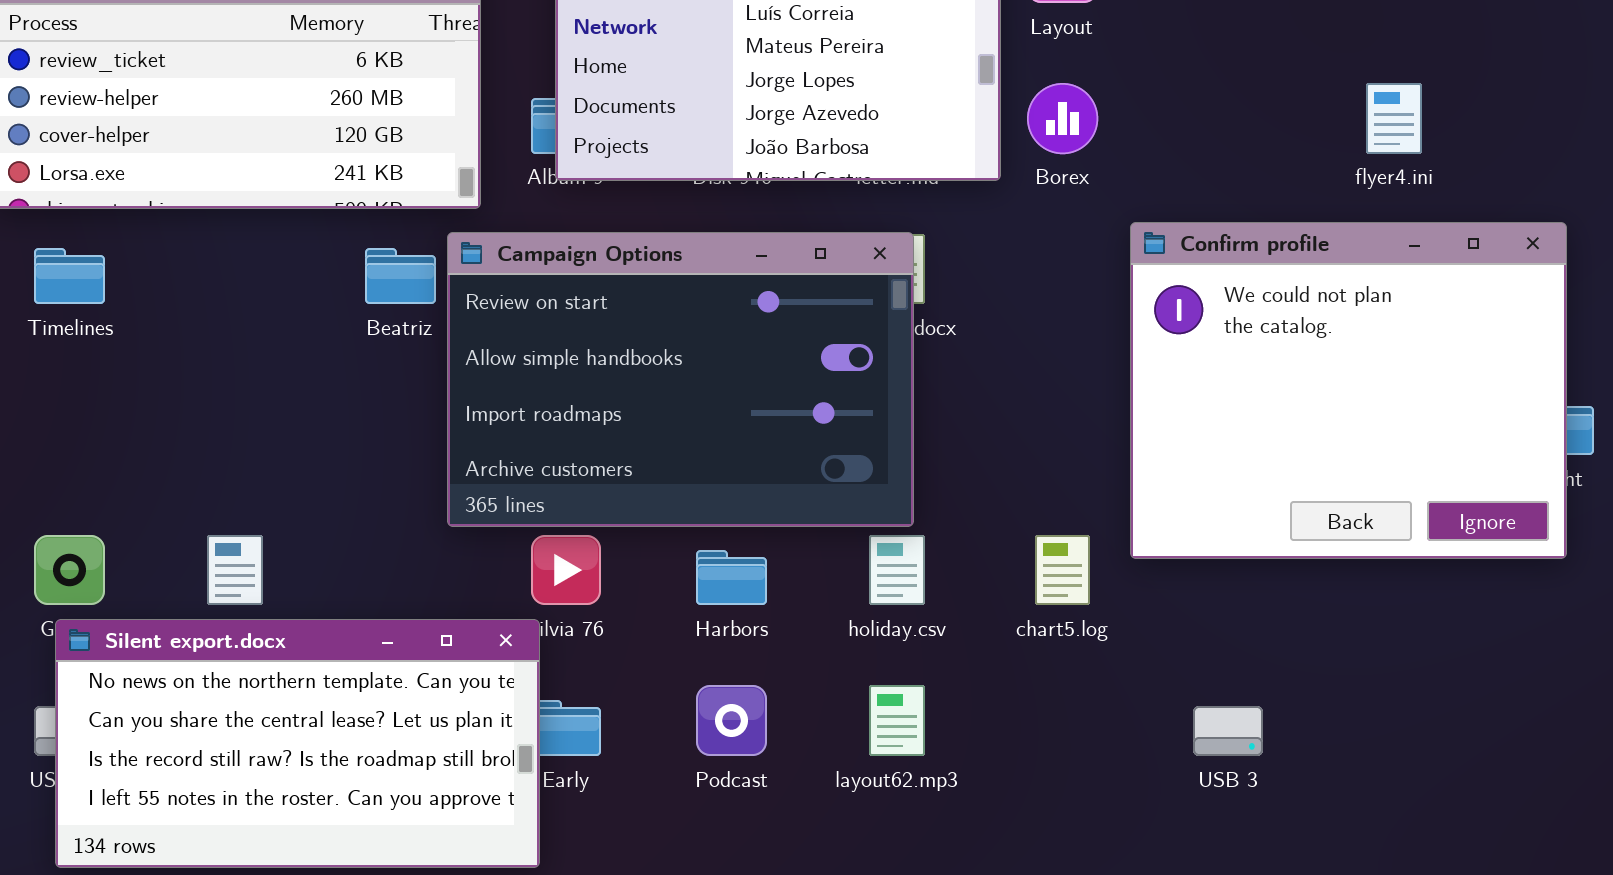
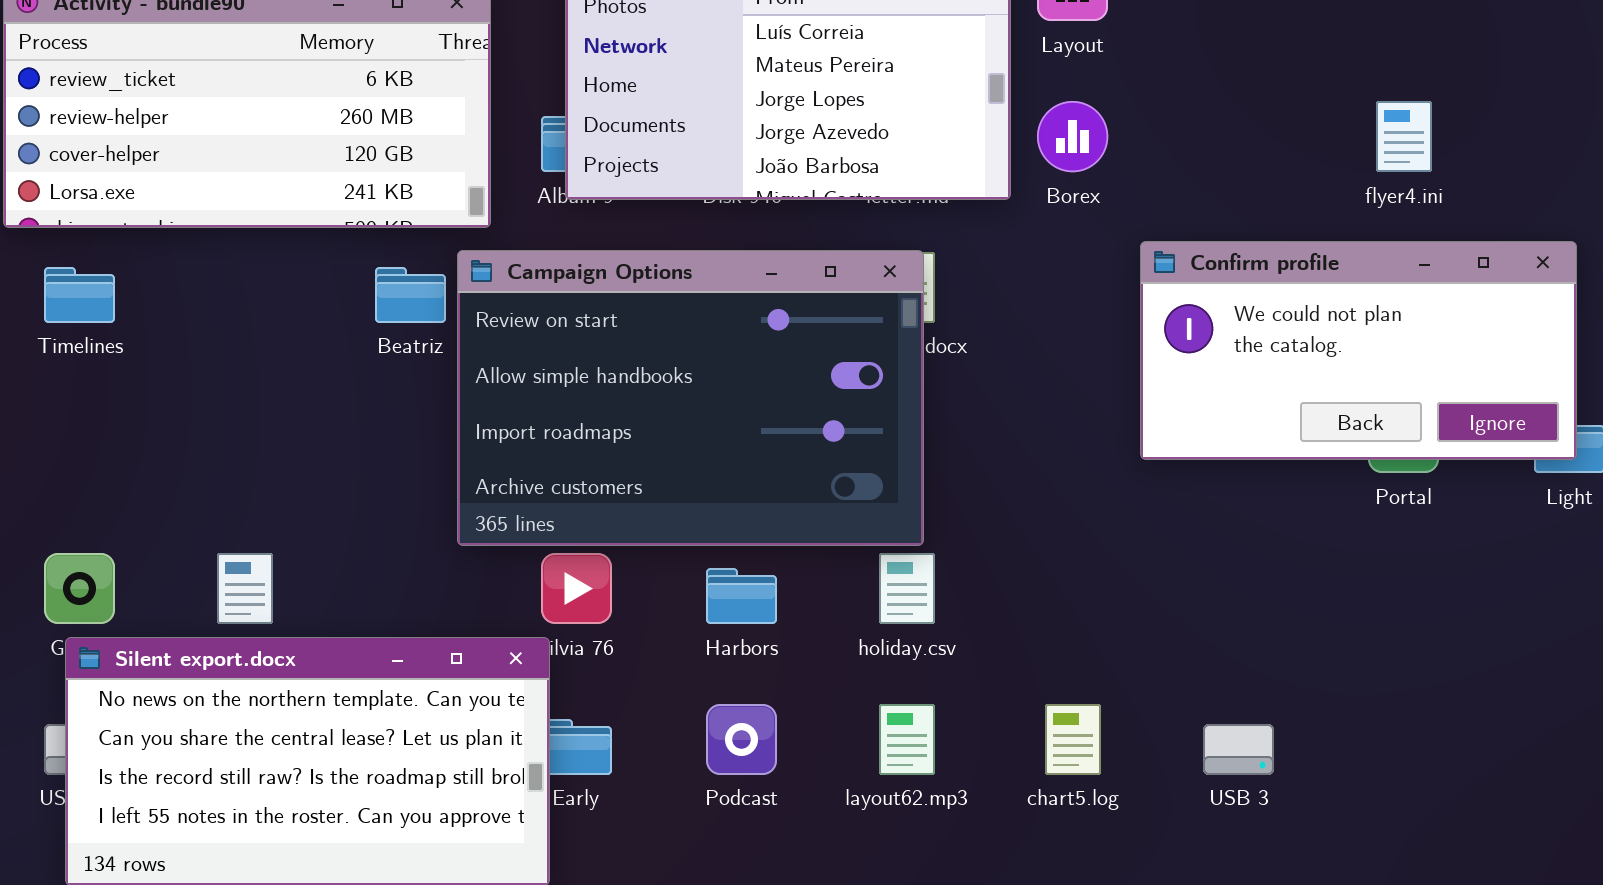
Confirm profile: [1130,222,1567,559] -> [1140,241,1577,460], resized
chart5.log: [1035,535,1090,605] -> [1045,704,1101,775], moved

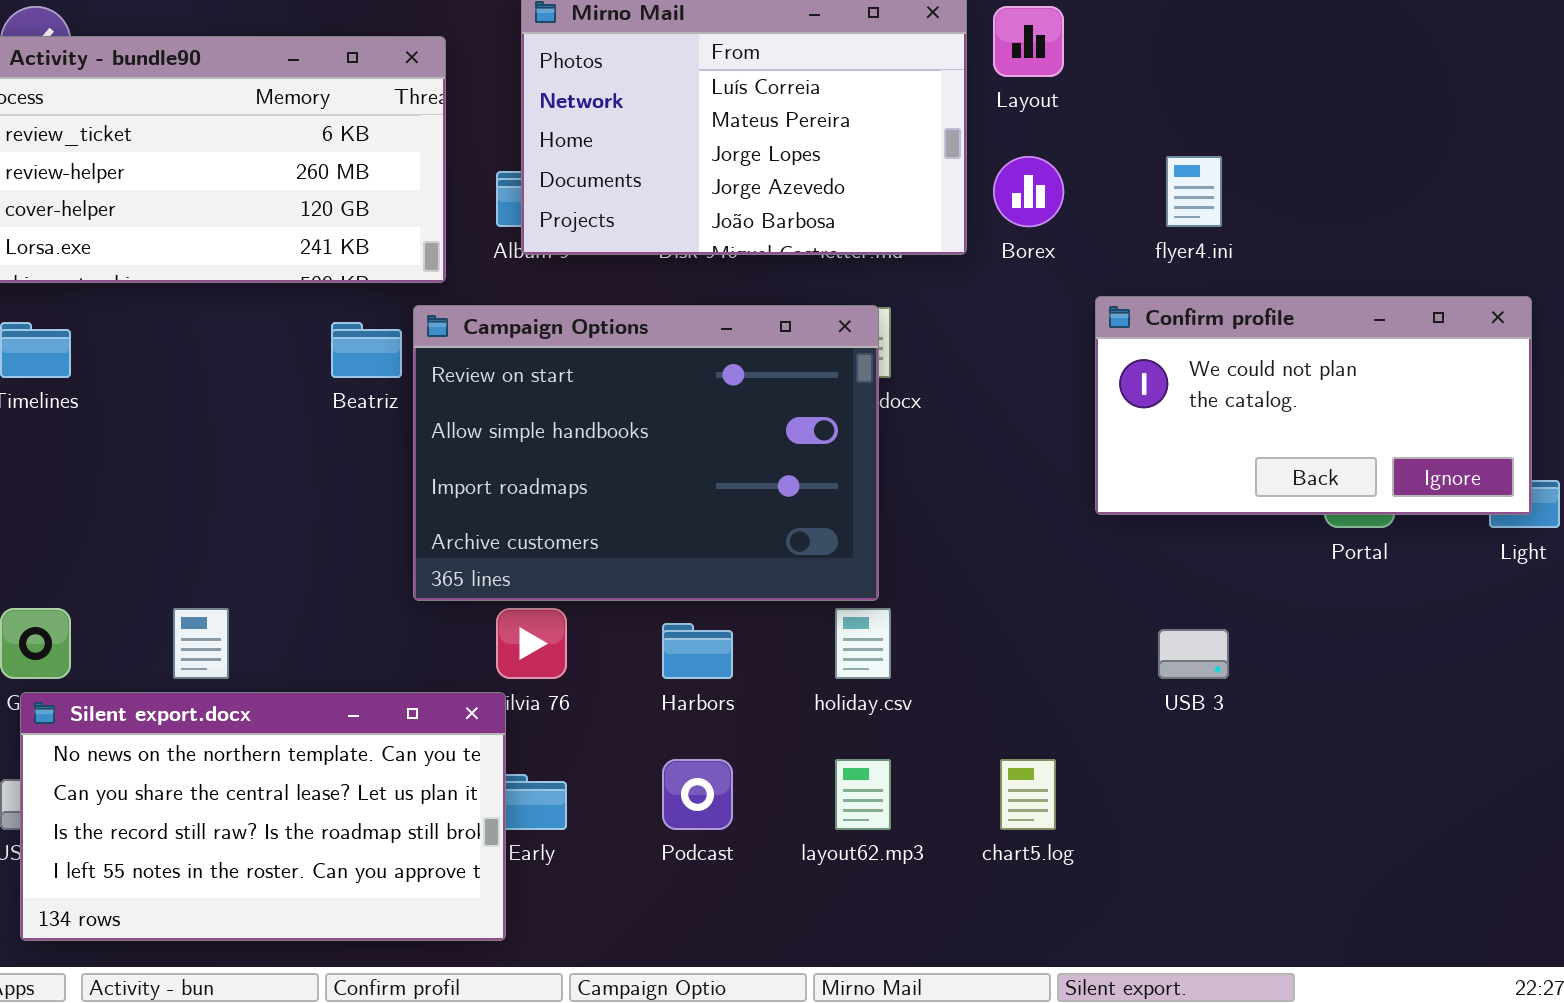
flyer4.ini: [1376,101,1432,172] -> [1166,156,1222,227], moved
USB 3: [1203,724,1274,775] -> [1158,629,1229,679], moved

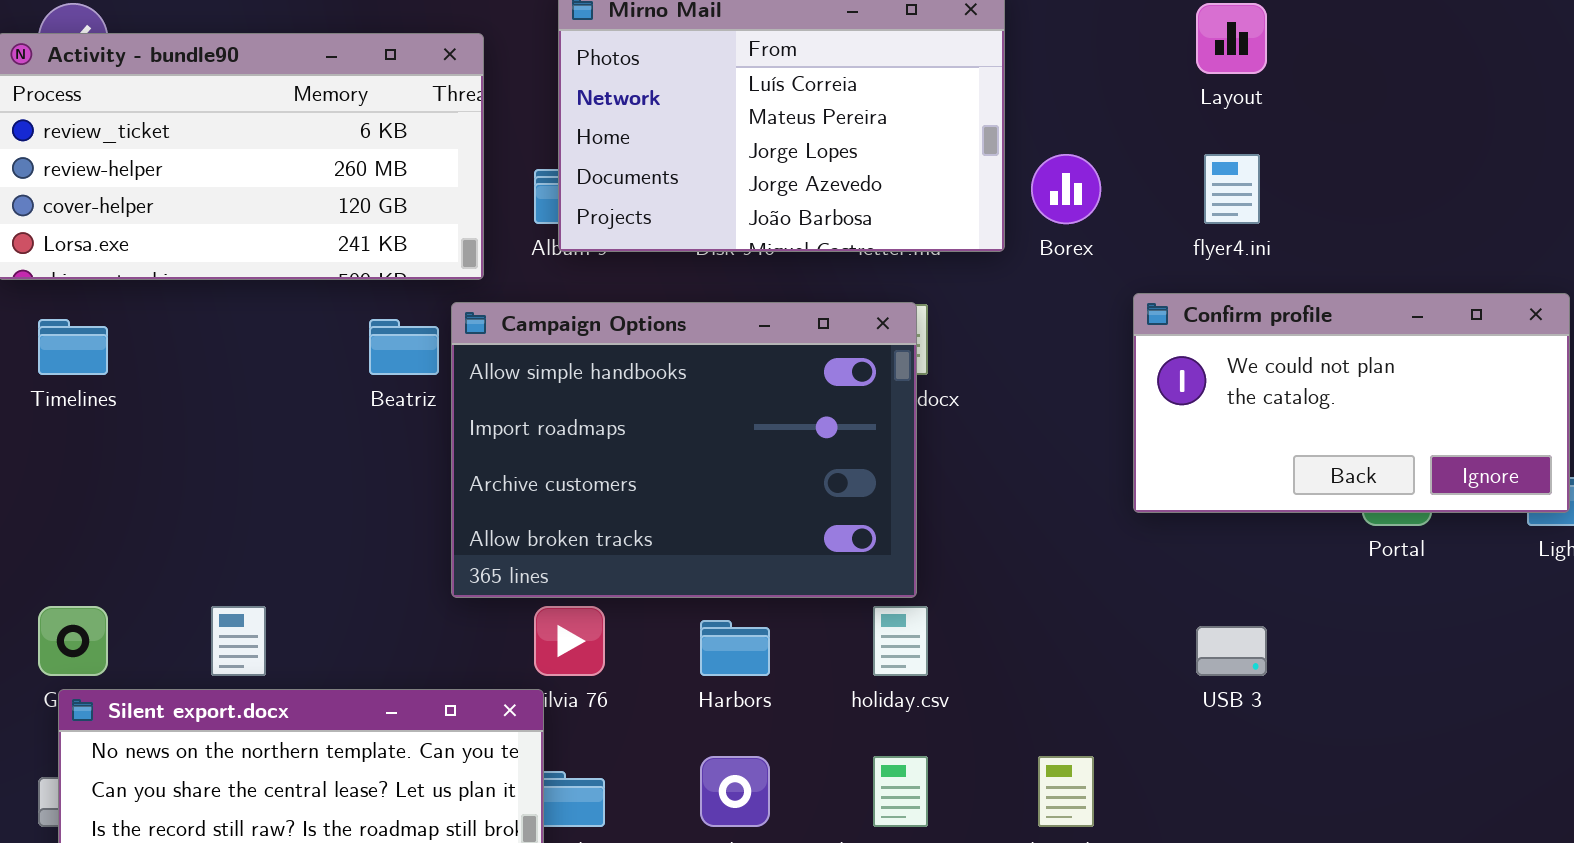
Layout: [993,6,1064,77] -> [1196,3,1267,74], moved
Campaign Options: [413,305,879,601] -> [451,302,917,598], scrolled down 1 row

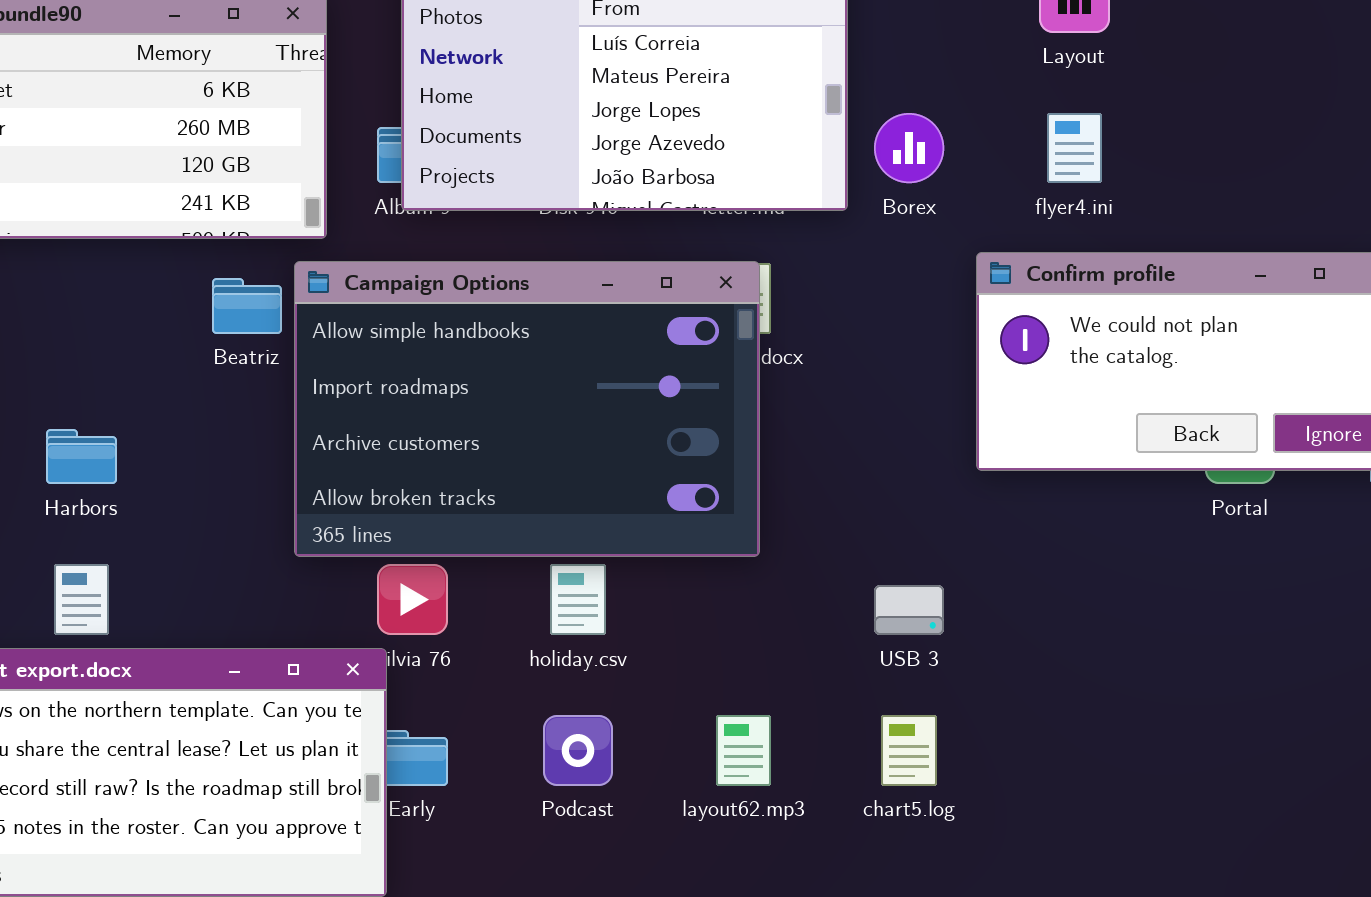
holiday.csv: [873,606,928,676] -> [550,564,606,635], moved
Harbors: [700,620,770,676] -> [46,429,117,484], moved
USB 3: [1196,626,1267,676] -> [874,585,944,635], moved

